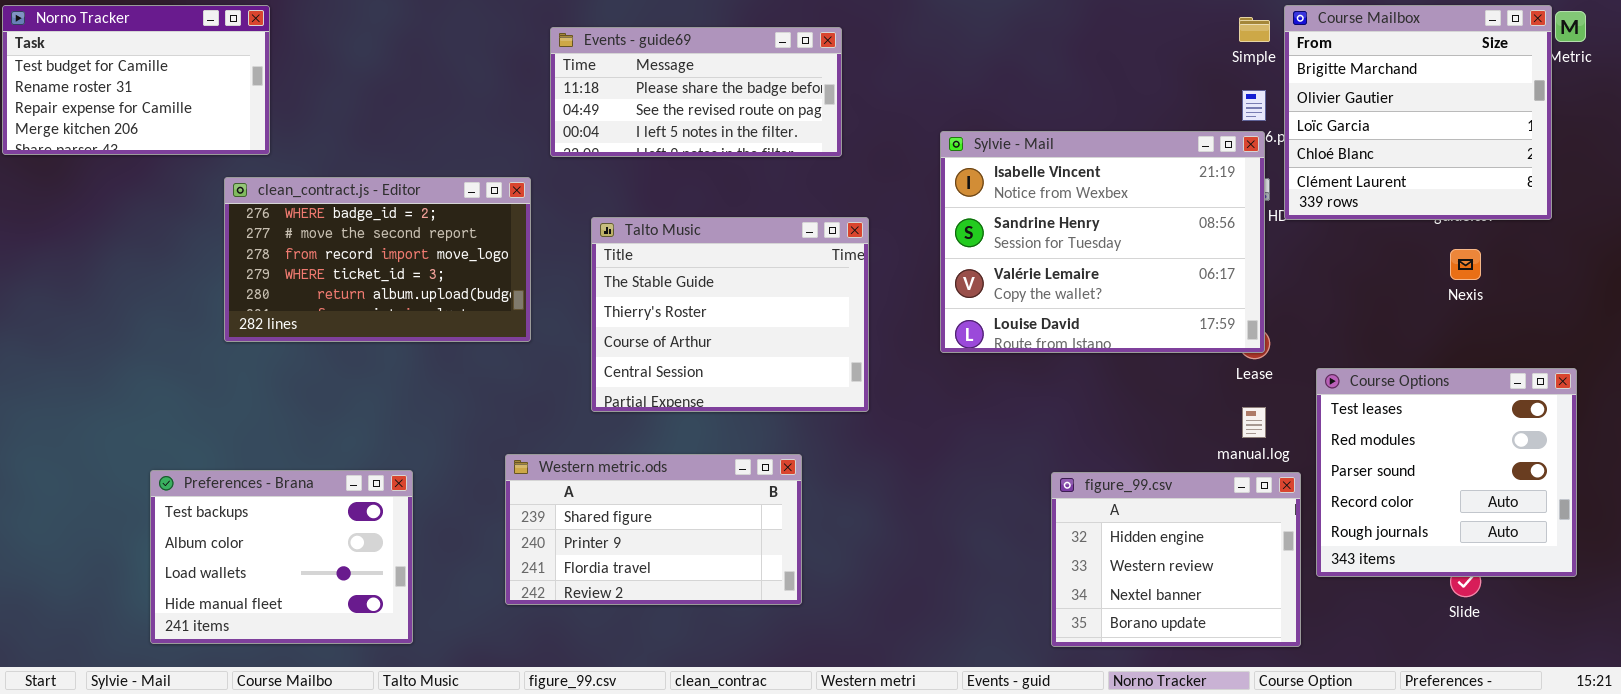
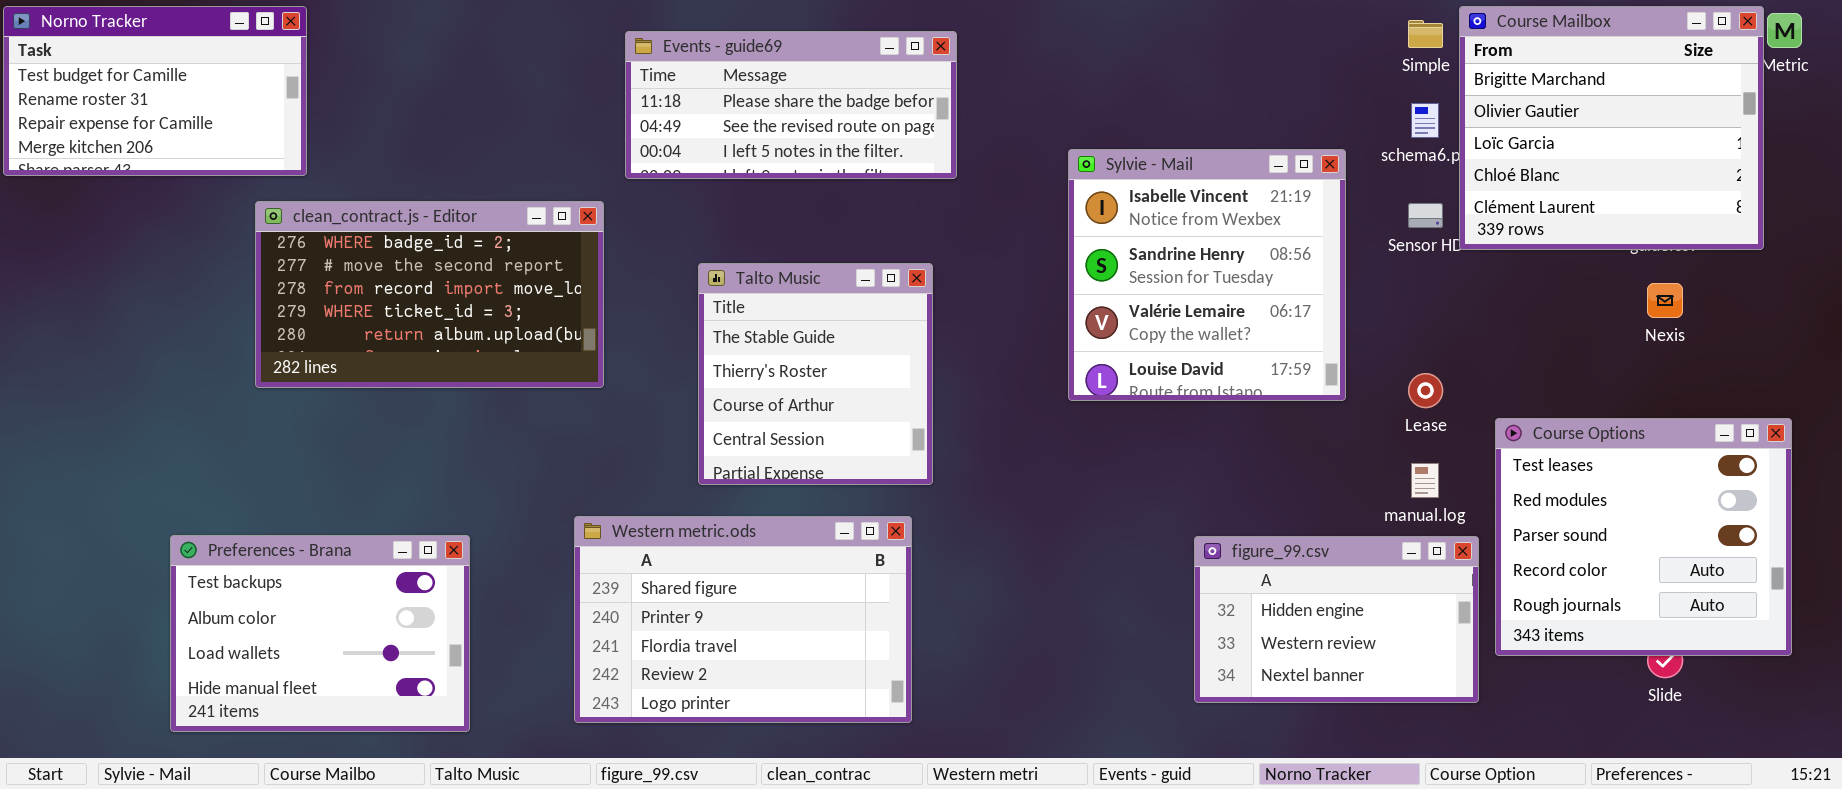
Sylvie - Mail: [940,131,1265,353] -> [1068,149,1346,401], resized
Talto Music: [591,217,869,412] -> [698,263,933,485], moved, resized
Western metric.ods: [505,454,802,605] -> [574,516,912,723], resized
figure_99.csv: [1051,472,1301,647] -> [1194,536,1479,703], resized

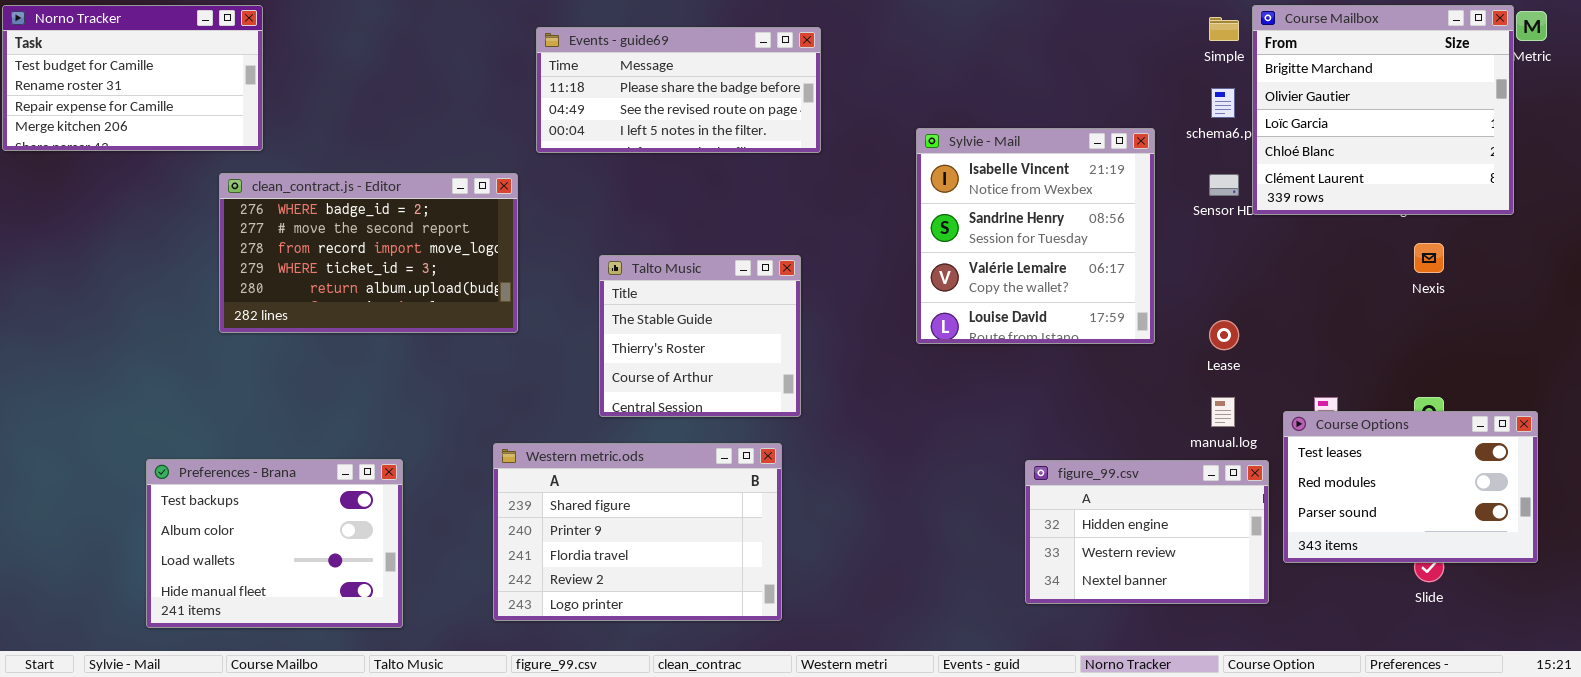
Talto Music: [698,263,933,485] -> [599,255,801,417], resized
Course Options: [1495,418,1792,656] -> [1283,411,1538,563], resized

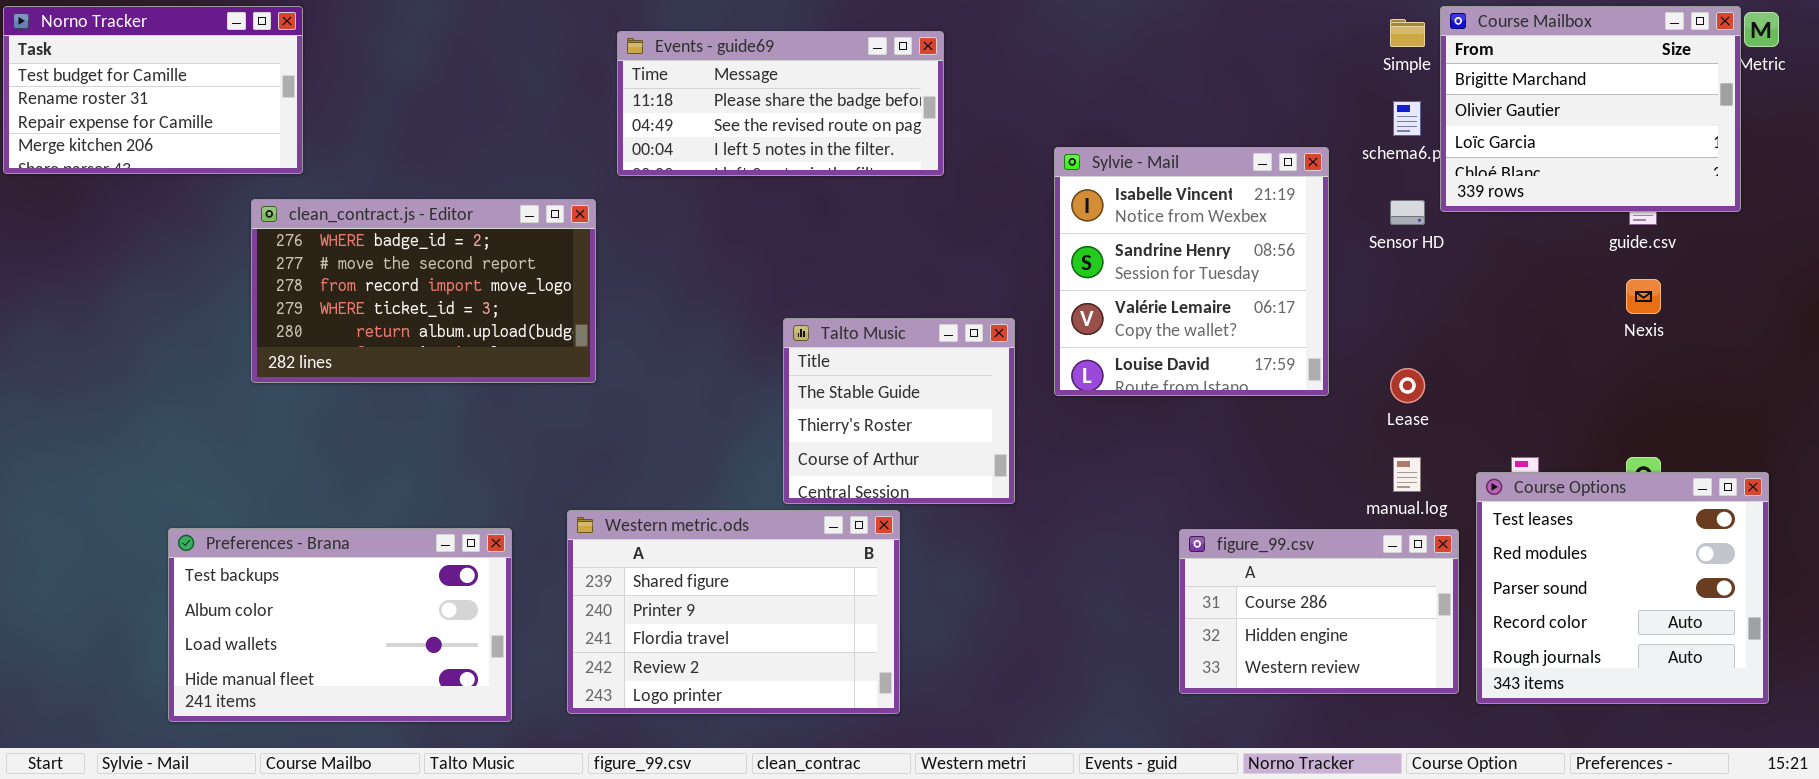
Course Mailbox: [1252,5,1514,215] -> [1440,6,1741,212], resized
Talto Music: [599,255,801,417] -> [783,318,1015,504], moved
Course Options: [1283,411,1538,563] -> [1476,472,1769,704], resized
Preferences - Brana: [146,459,403,628] -> [168,528,512,722], resized
figure_99.csv: [1025,460,1269,604] -> [1179,529,1459,694], scrolled up 1 row

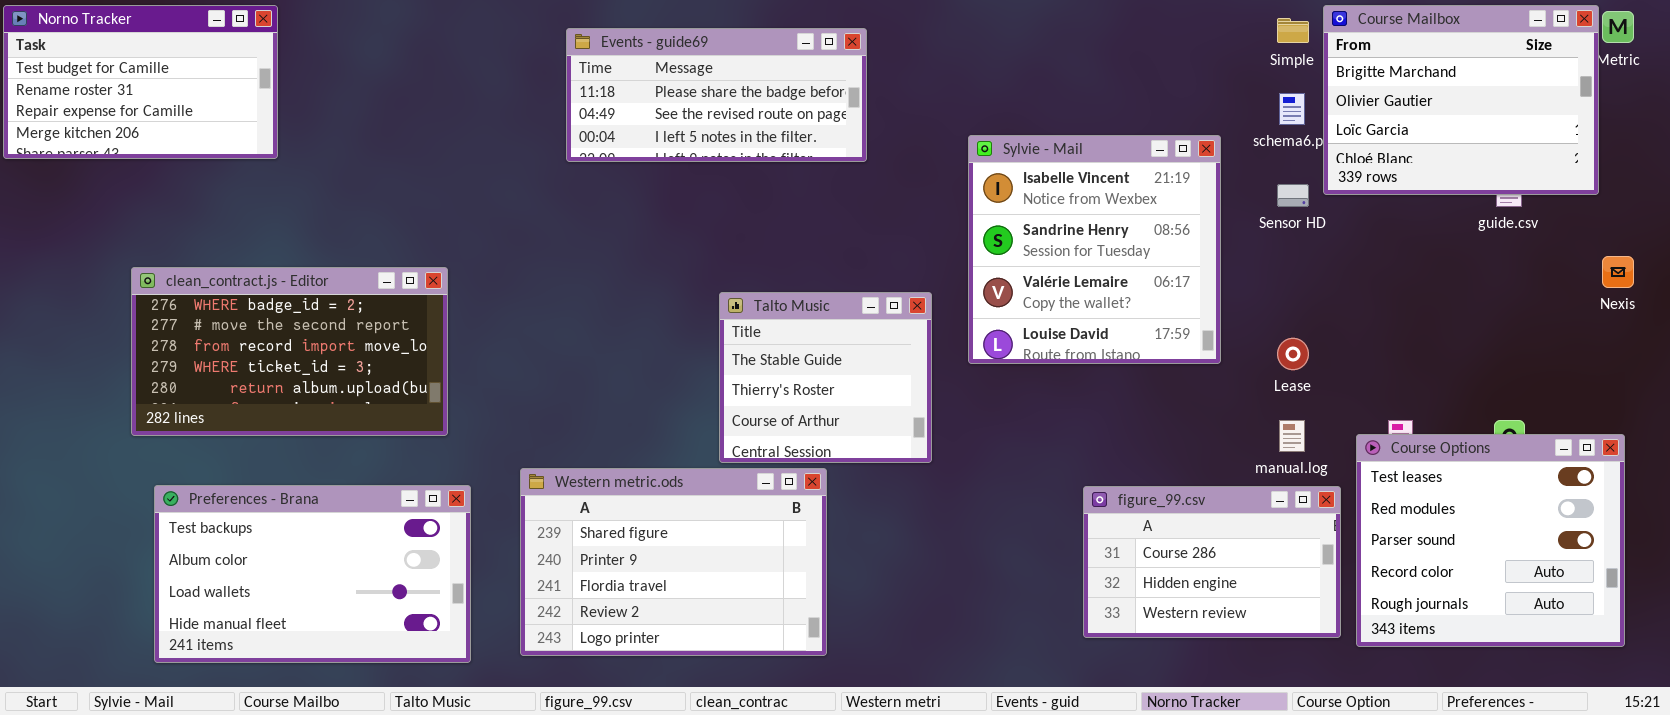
clean_contract.js - Editor: [251,199,596,383] -> [131,267,448,436], moved
Nexis: [1626,279,1661,314] -> [1602,256,1634,288], moved

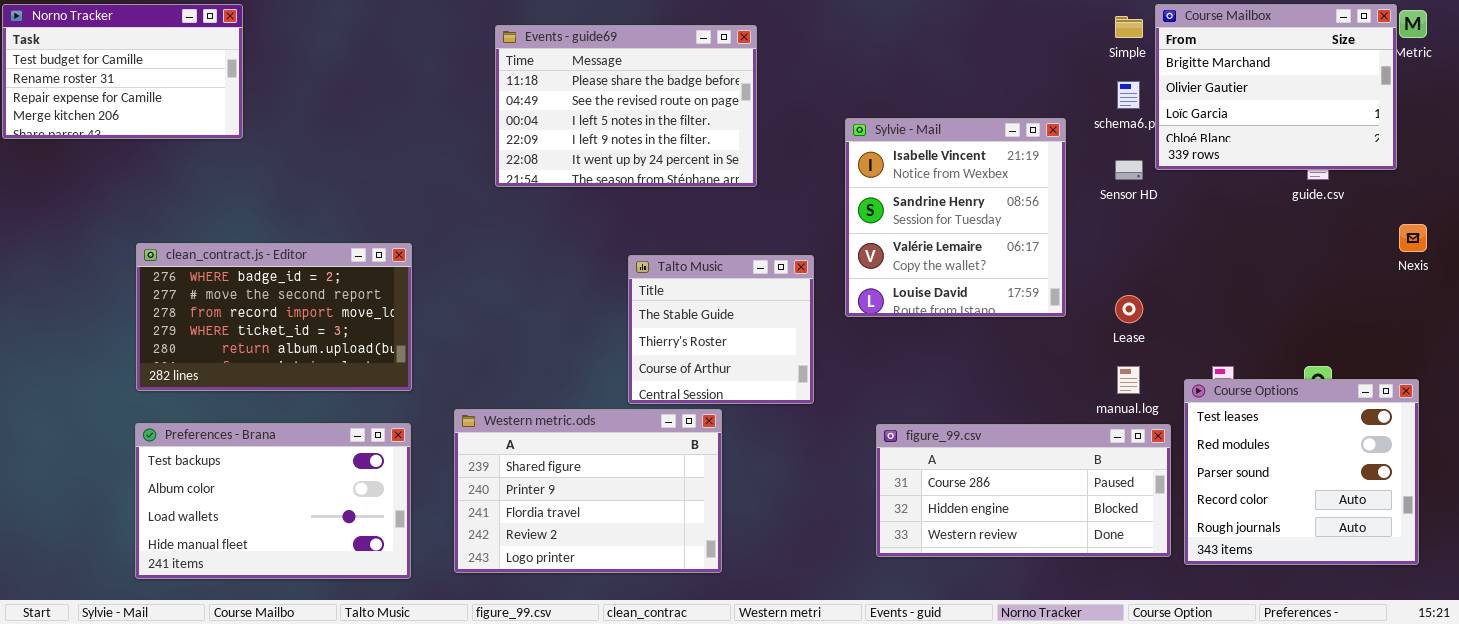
Events - guide69: [566,28,867,162] -> [495,25,757,187], resized
clean_contract.js - Editor: [131,267,448,436] -> [136,243,412,391], moved
figure_99.csv: [1083,486,1341,638] -> [876,424,1171,557], resized

